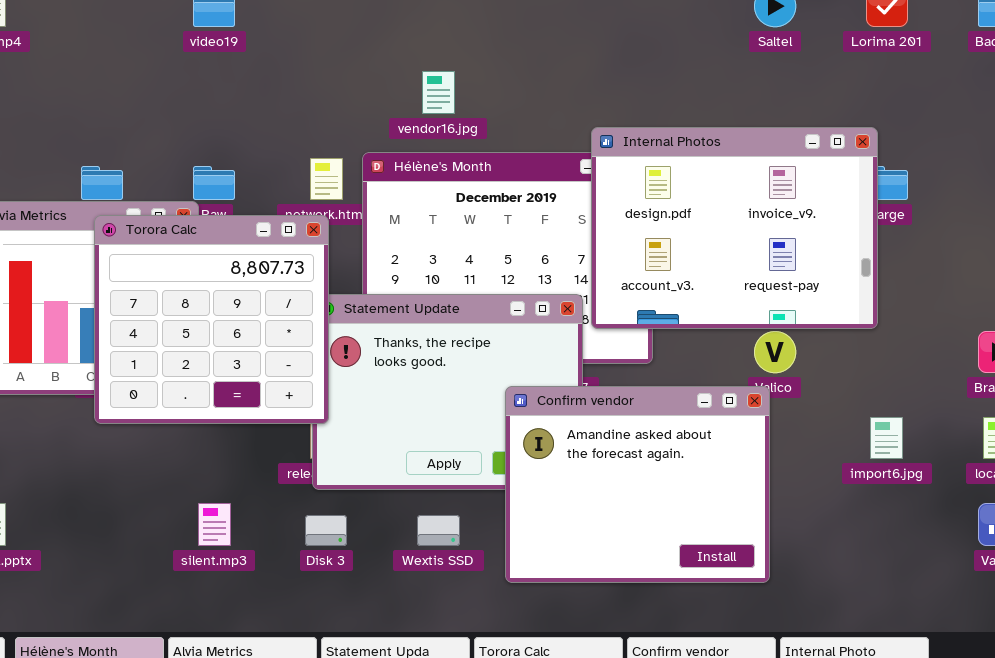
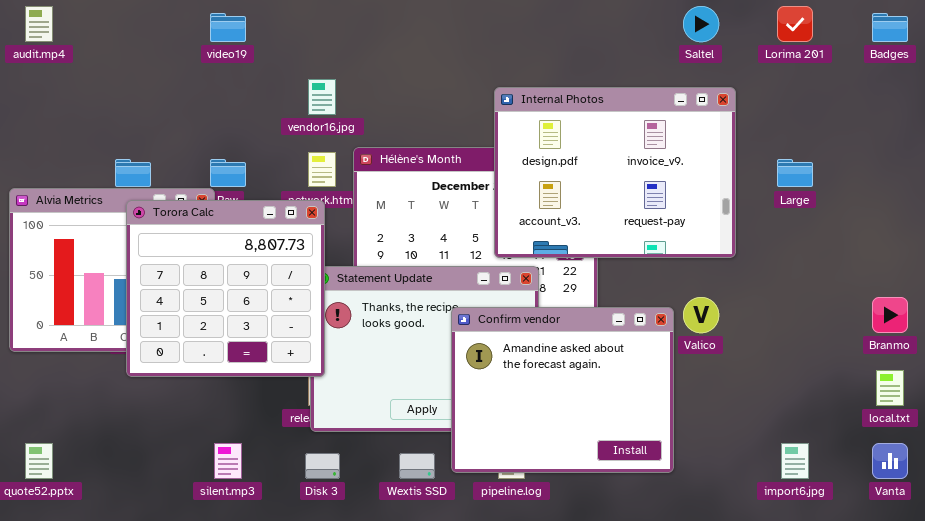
vendor16.jpg: [422,71,455,114] -> [308,79,336,115], moved
Internal Photos: [591,127,878,329] -> [494,87,736,258], moved
Confirm vendor: [505,386,770,583] -> [451,307,674,473], moved
import6.jpg: [870,417,903,459] -> [781,443,809,479], moved

